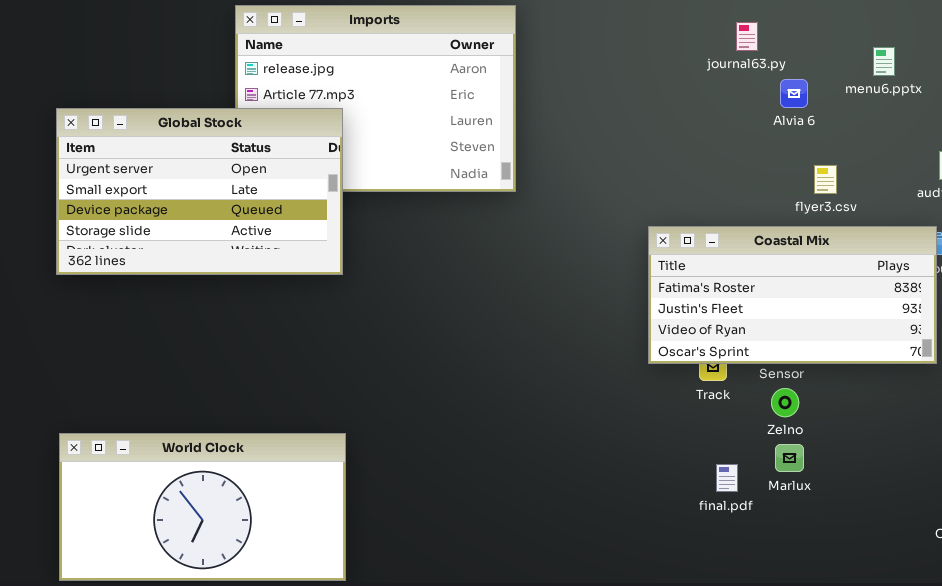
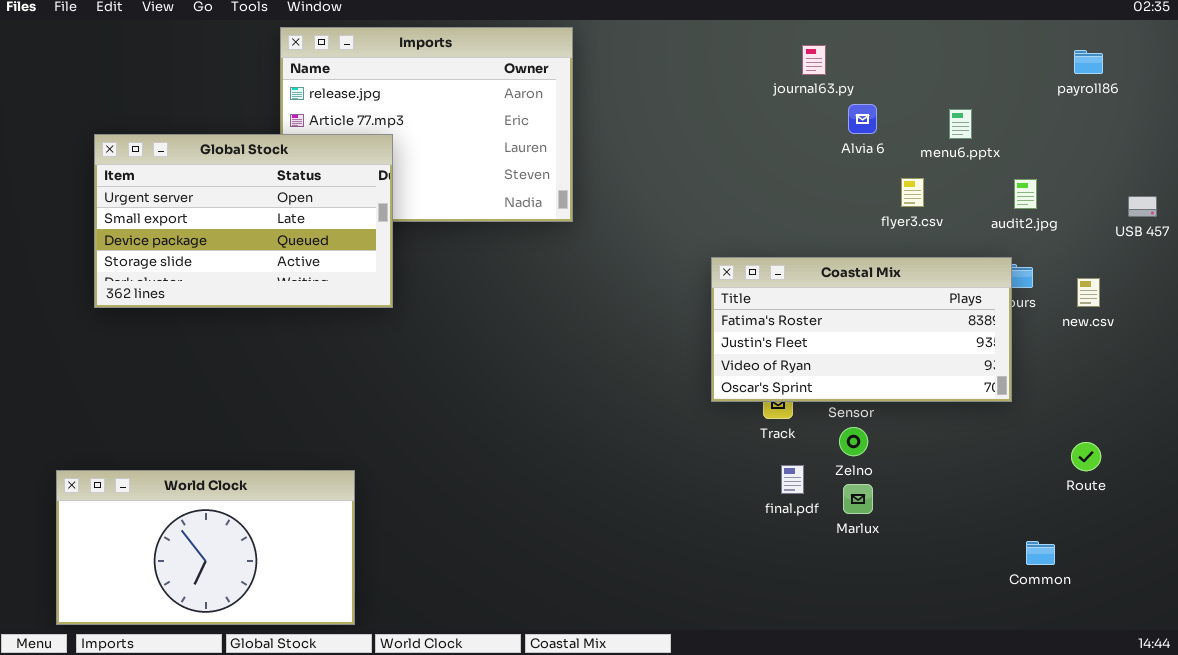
menu6.pptx: [873,47,895,76] -> [949,109,972,139], moved
flyer3.csv: [814,165,837,194] -> [901,178,924,207], moved
World Clock: [59,433,346,581] -> [56,470,355,625], moved
final.pdf: [716,464,738,492] -> [781,465,804,494], moved

